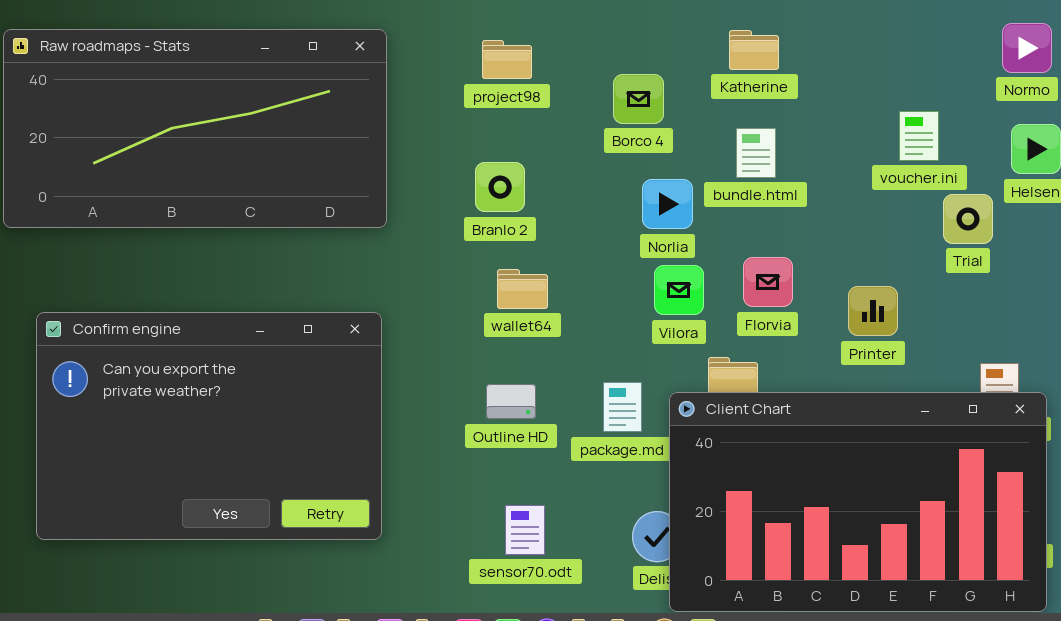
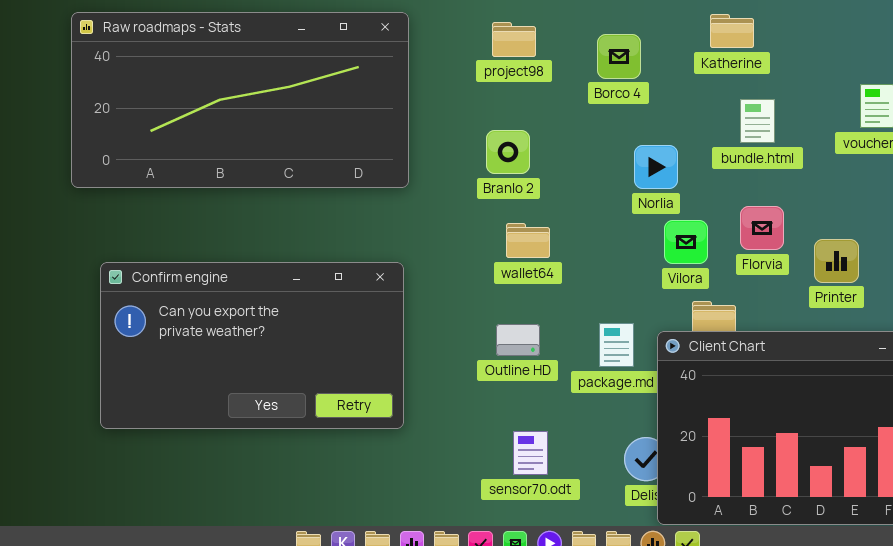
Borco 4: [613,74,664,124] -> [597,34,641,79], moved
bundle.html: [736,128,776,178] -> [740,99,775,143], moved
Florvia: [743,257,793,307] -> [740,206,784,250], moved
Vilora: [654,265,704,315] -> [664,220,708,264], moved
Confirm engine: [36,312,382,540] -> [100,262,404,429], resized

